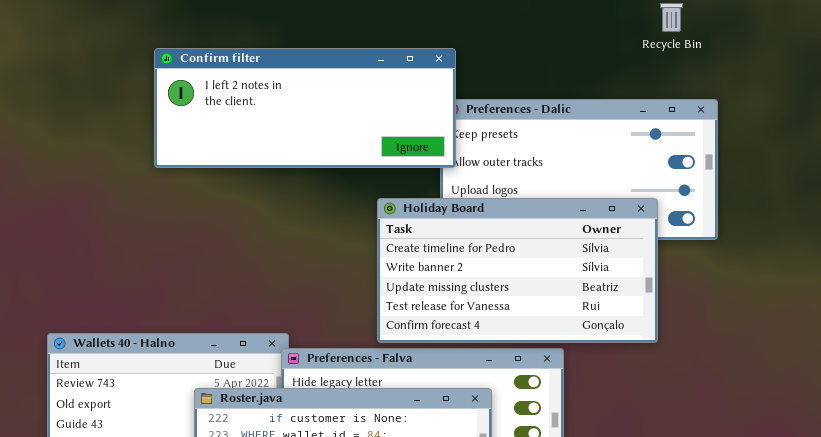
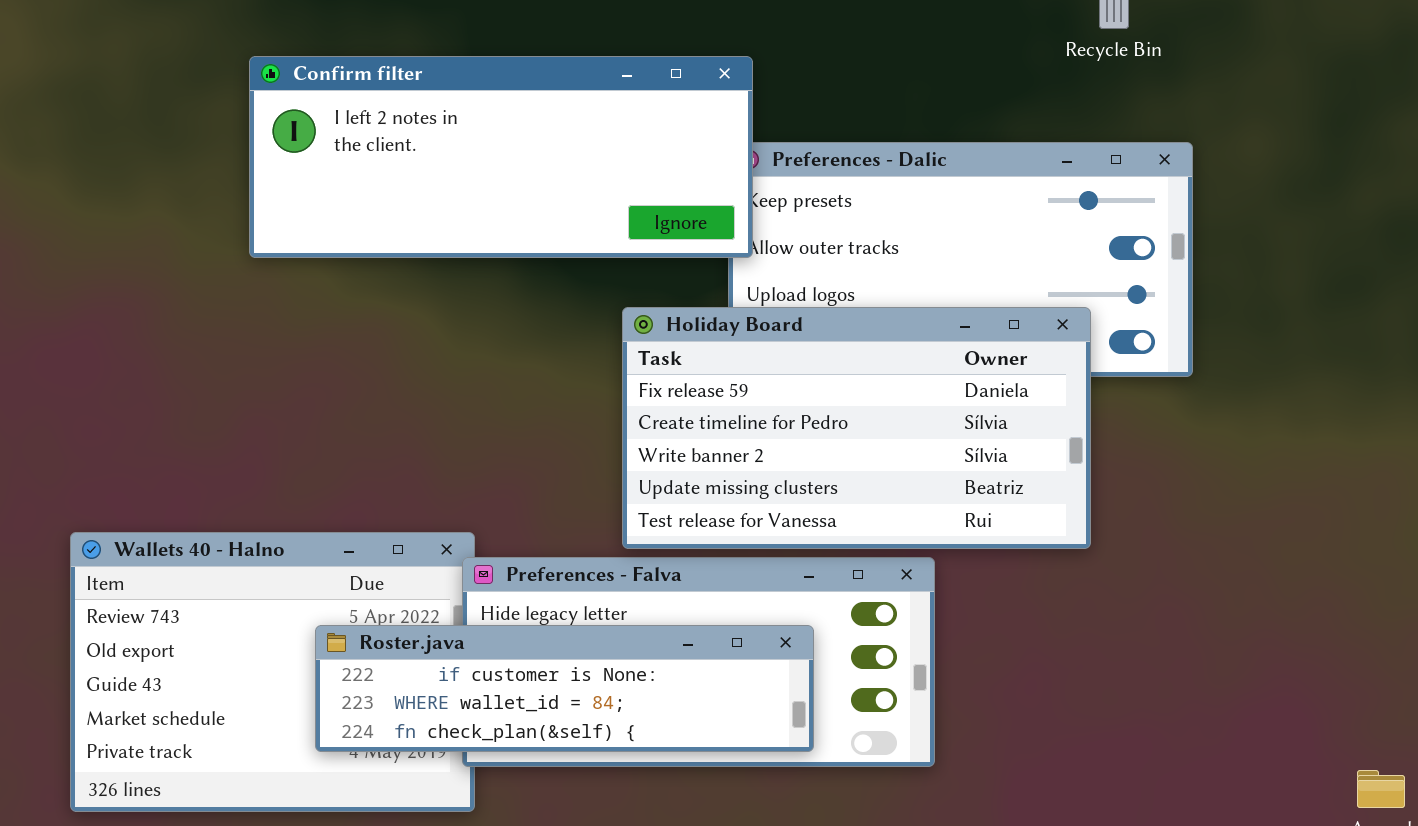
Holiday Board: [377,198,658,343] -> [622,307,1091,549], scrolled up 1 row

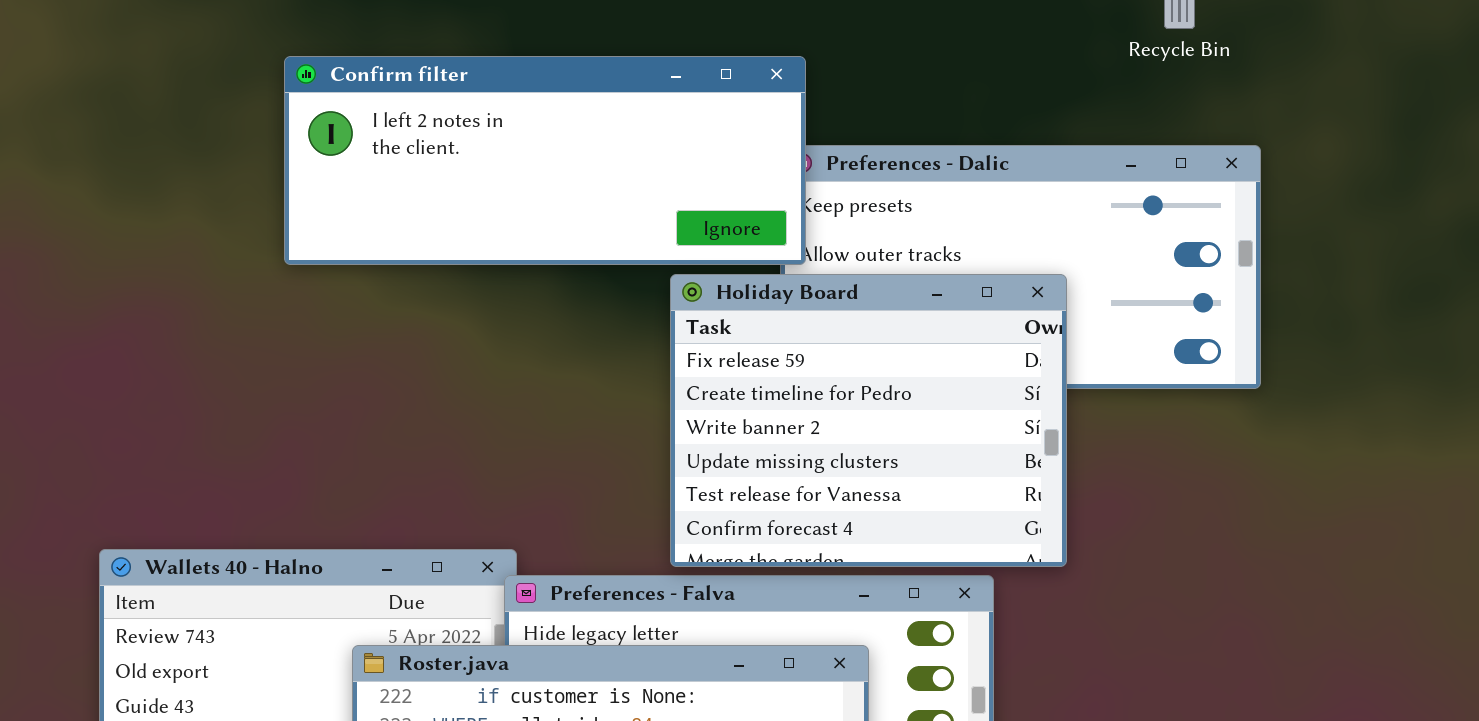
Holiday Board: [622,307,1091,549] -> [670,274,1067,567], resized

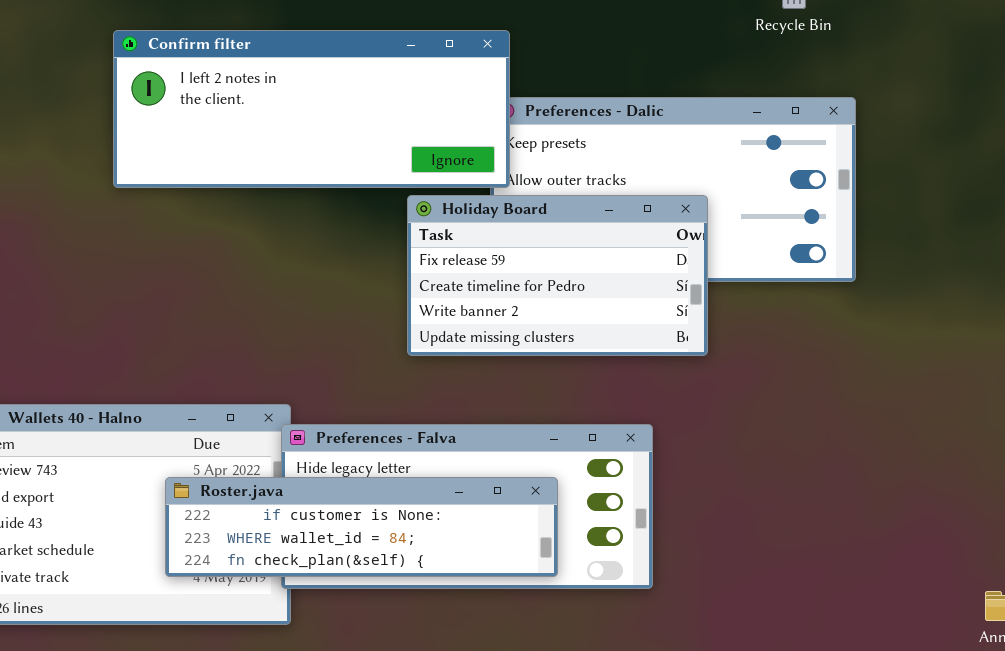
Holiday Board: [670,274,1067,567] -> [407,195,708,356], resized

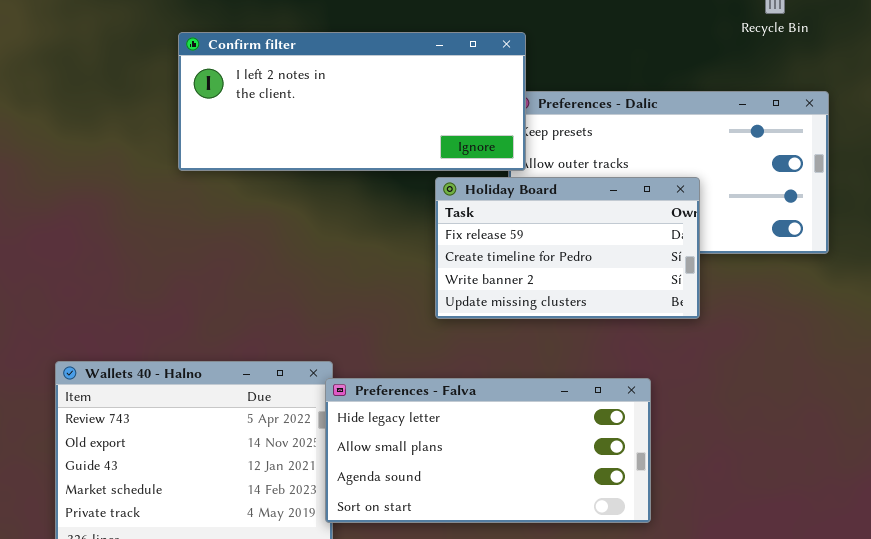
Roster.java: [165,477,558,577] -> none, closed

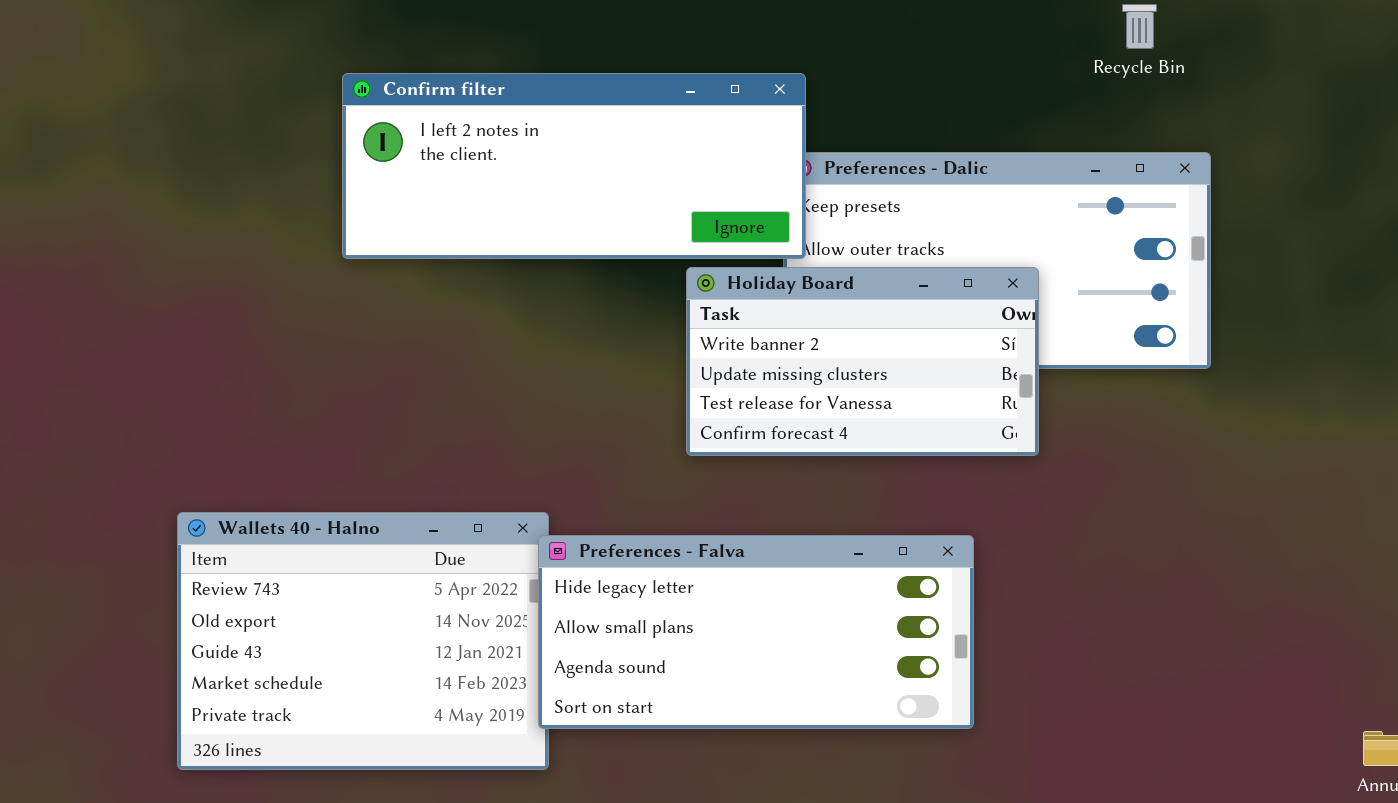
Holiday Board: [435,177,700,319] -> [686,267,1039,456], scrolled down 2 rows

